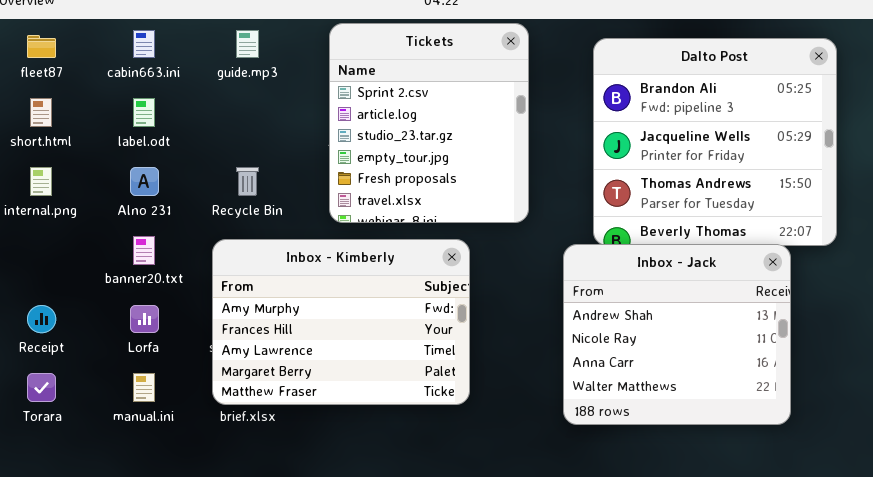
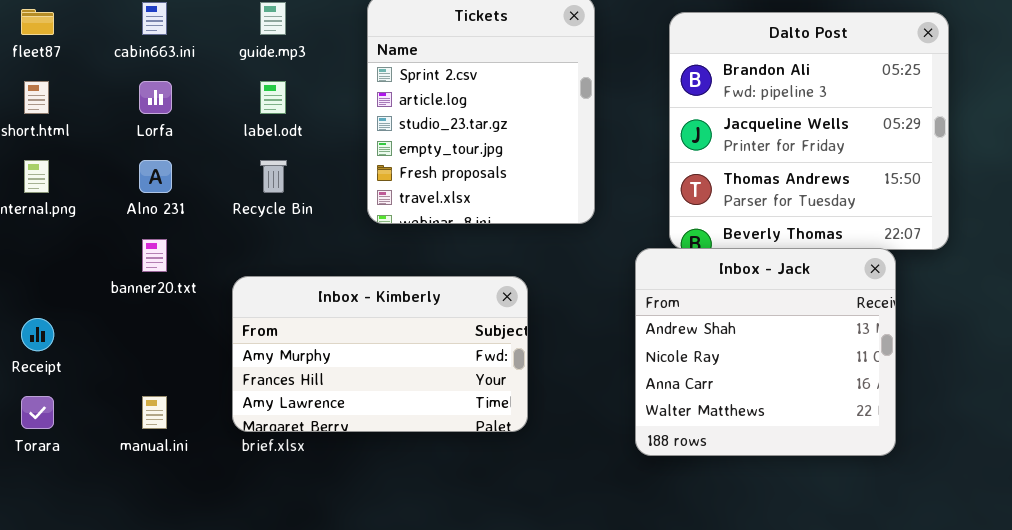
label.odt: [133,98,155,127] -> [260,81,286,114], moved
Inbox - Kimberly: [212,239,470,405] -> [232,276,528,432], resized
Lorfa: [130,305,159,333] -> [139,81,172,114], moved

